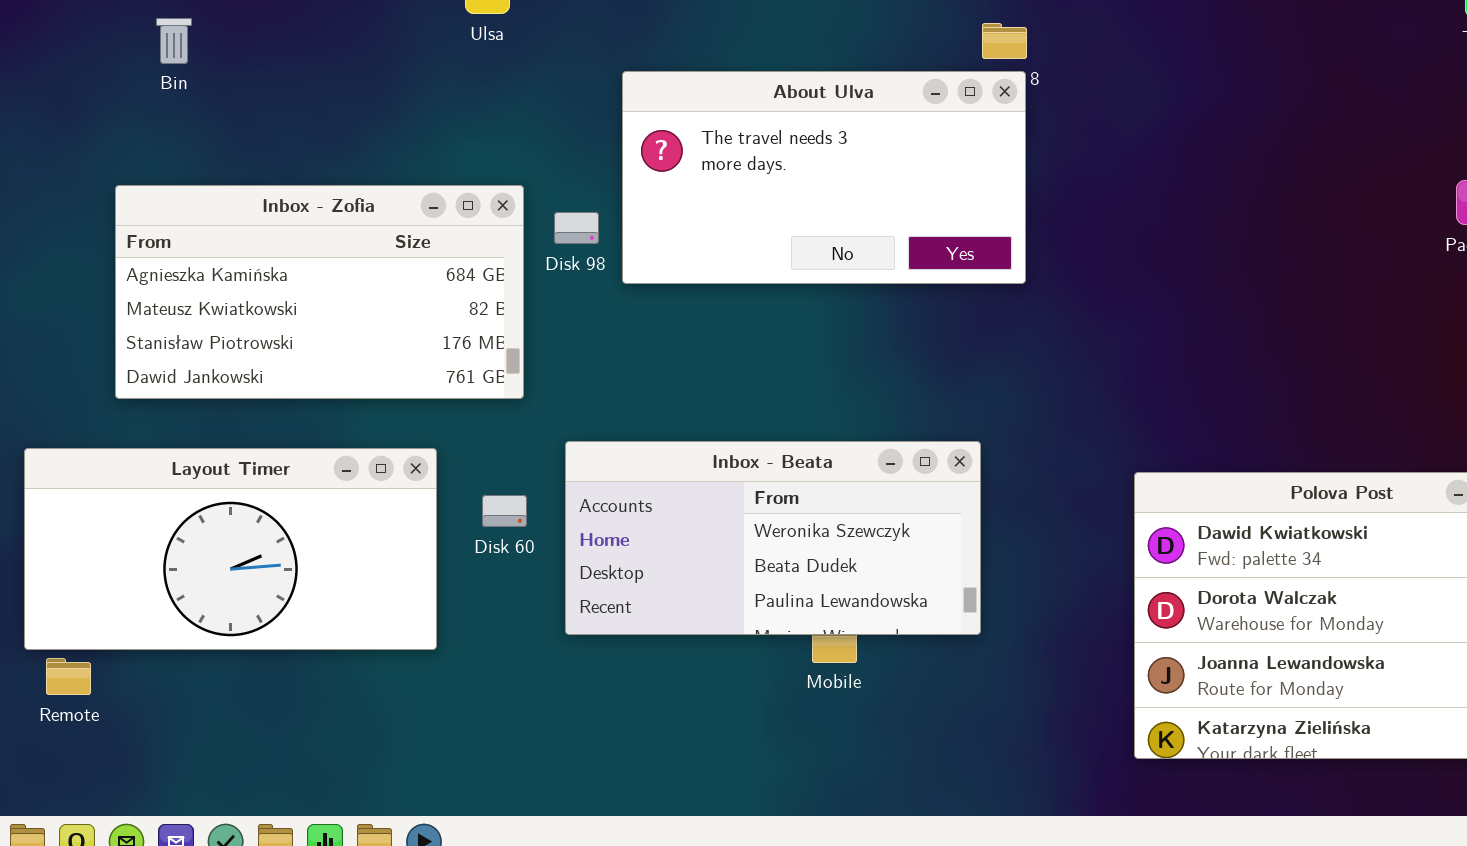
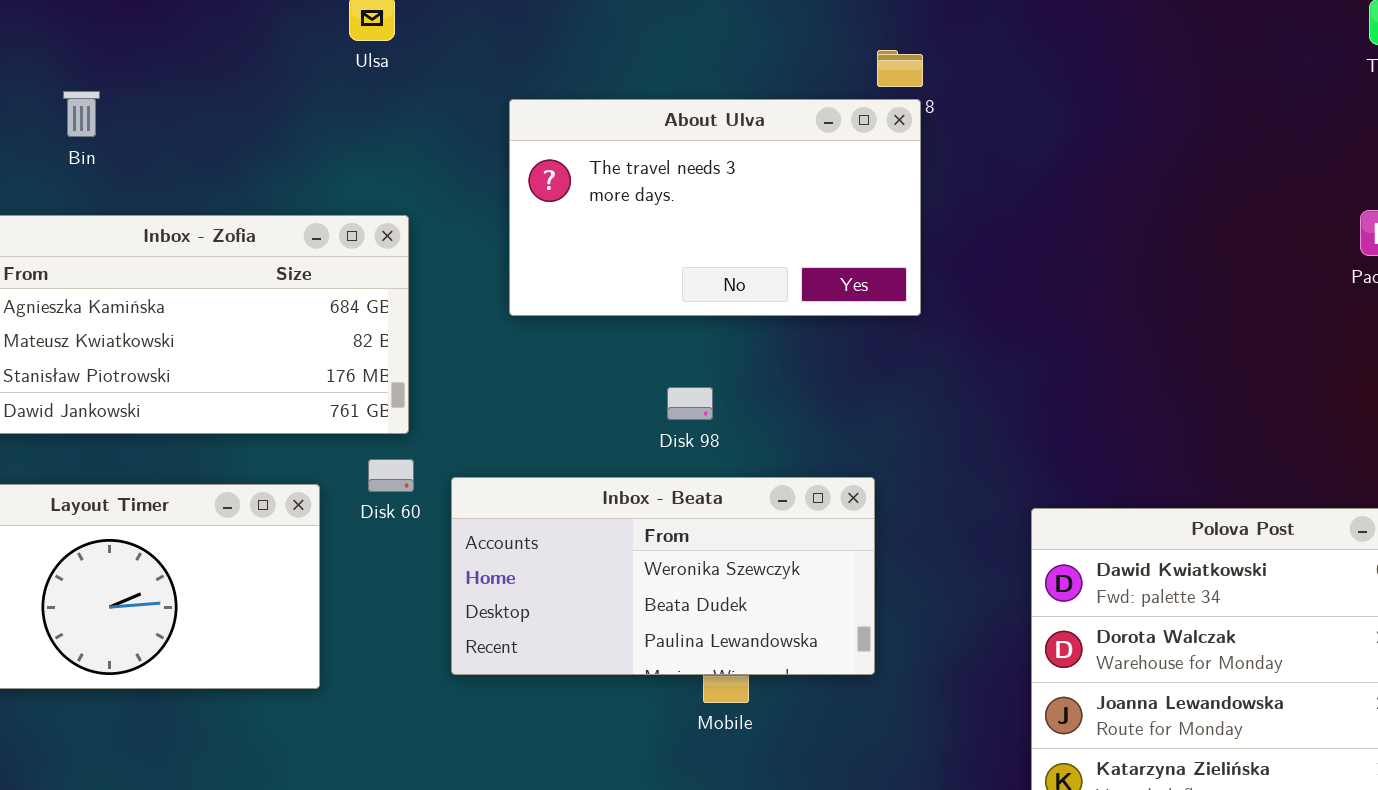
Bin: [156,18,192,64] -> [63,91,100,137], moved
Disk 98: [554,212,599,244] -> [667,387,713,420], moved
Disk 60: [482,495,527,527] -> [368,459,414,492], moved

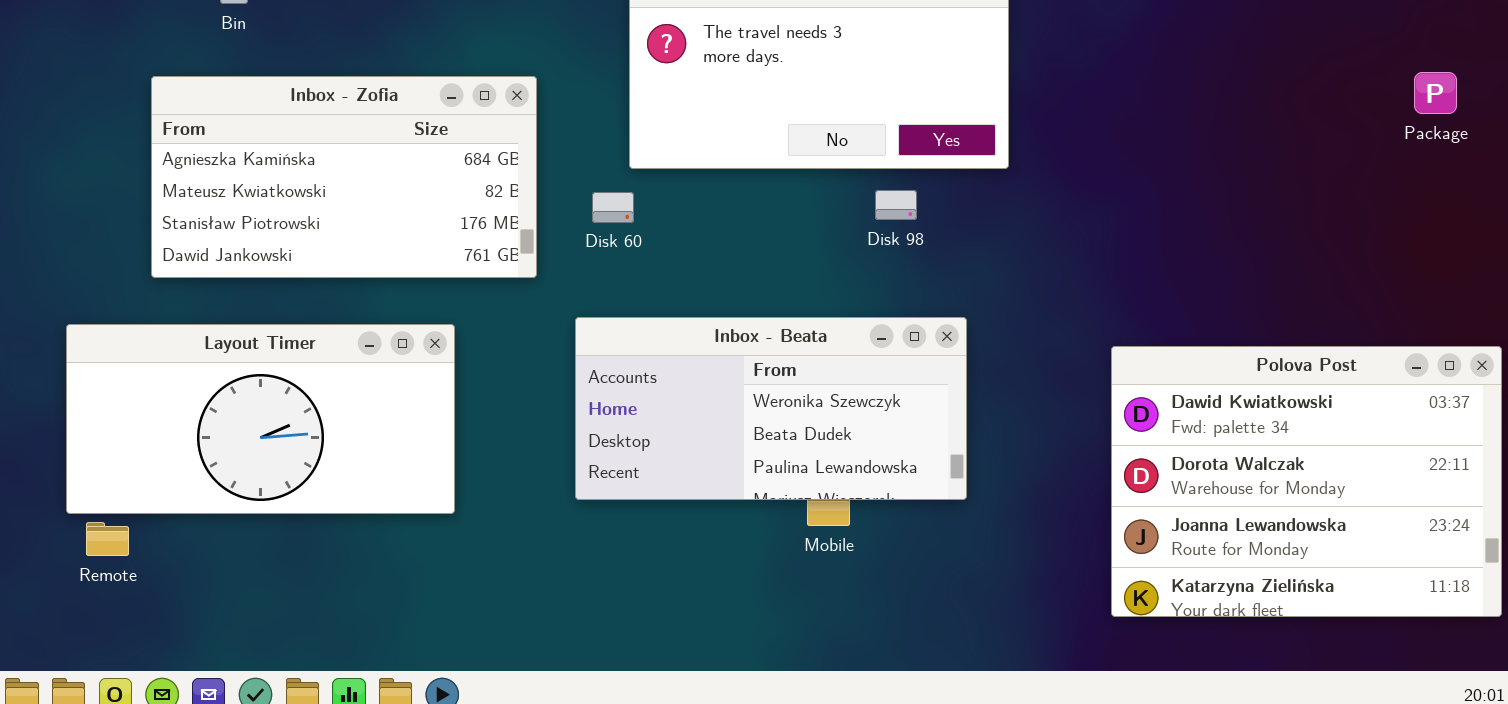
Disk 98: [667,387,713,420] -> [875,190,917,220], moved
Disk 60: [368,459,414,492] -> [592,192,634,223], moved

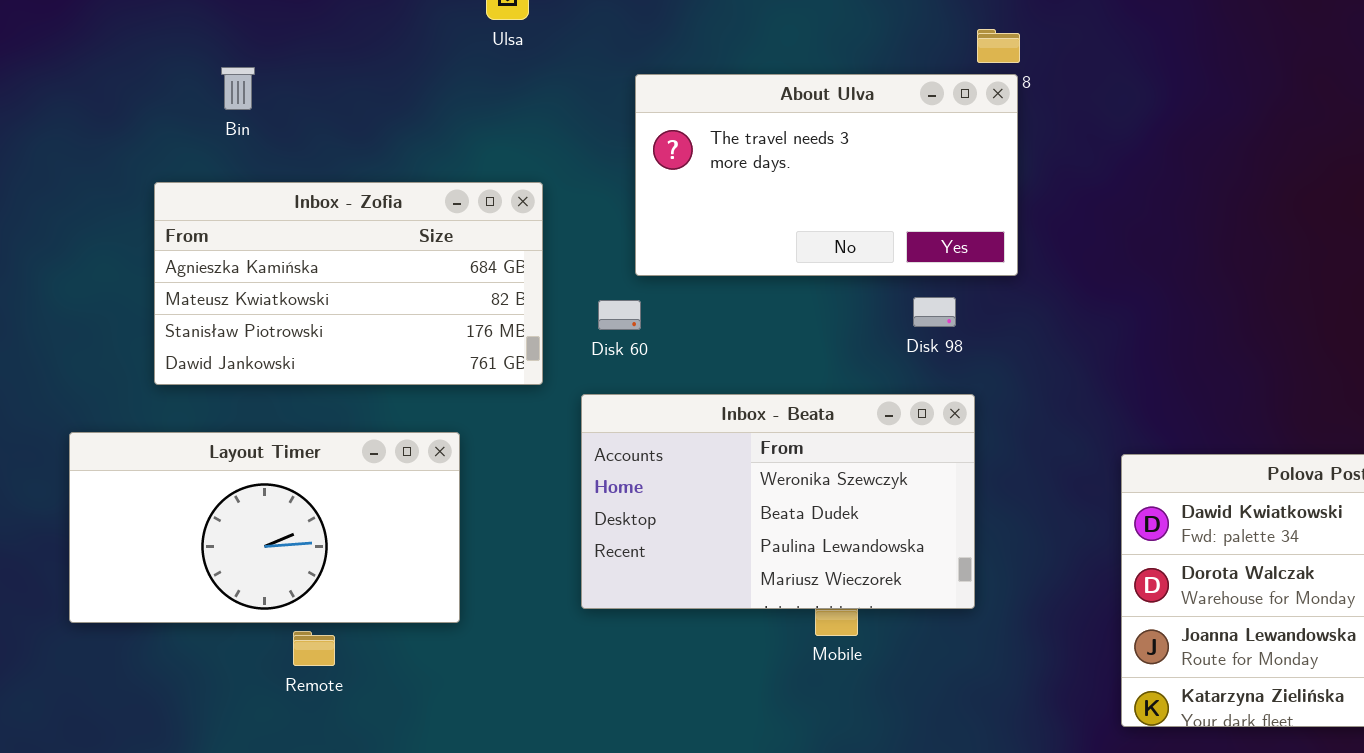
Disk 98: [875,190,917,220] -> [913,297,956,327], moved
Inbox - Beata: [575,317,967,500] -> [581,394,975,609], resized
Remote: [86,522,129,556] -> [293,631,335,666], moved

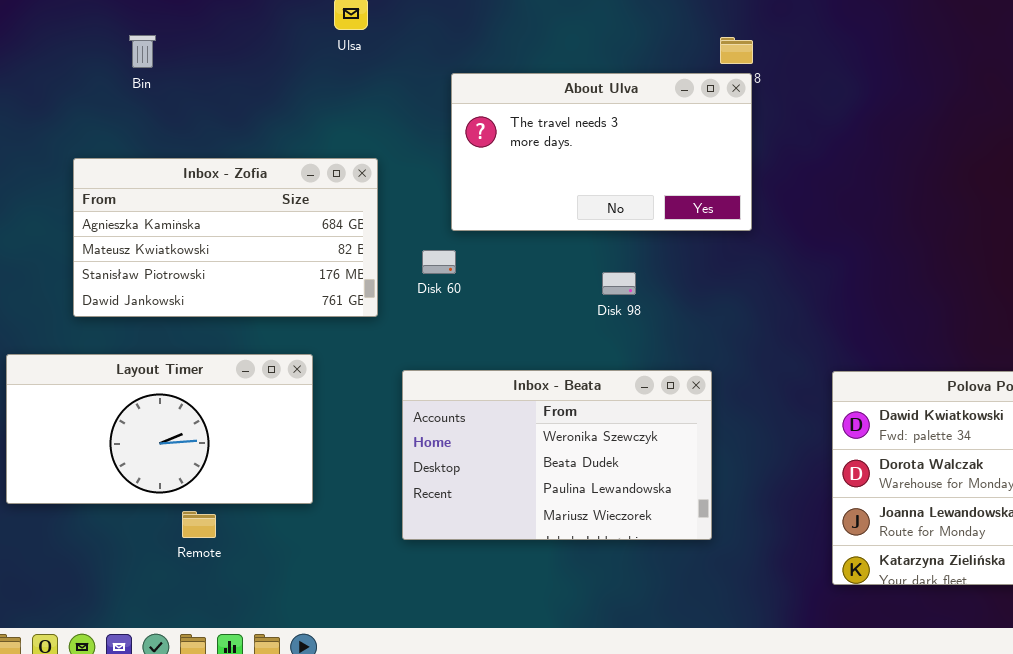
Bin: [221,67,255,110] -> [129,35,156,68], moved
Disk 98: [913,297,956,327] -> [602,272,636,295], moved
Inbox - Beata: [581,394,975,609] -> [402,370,712,540], moved

